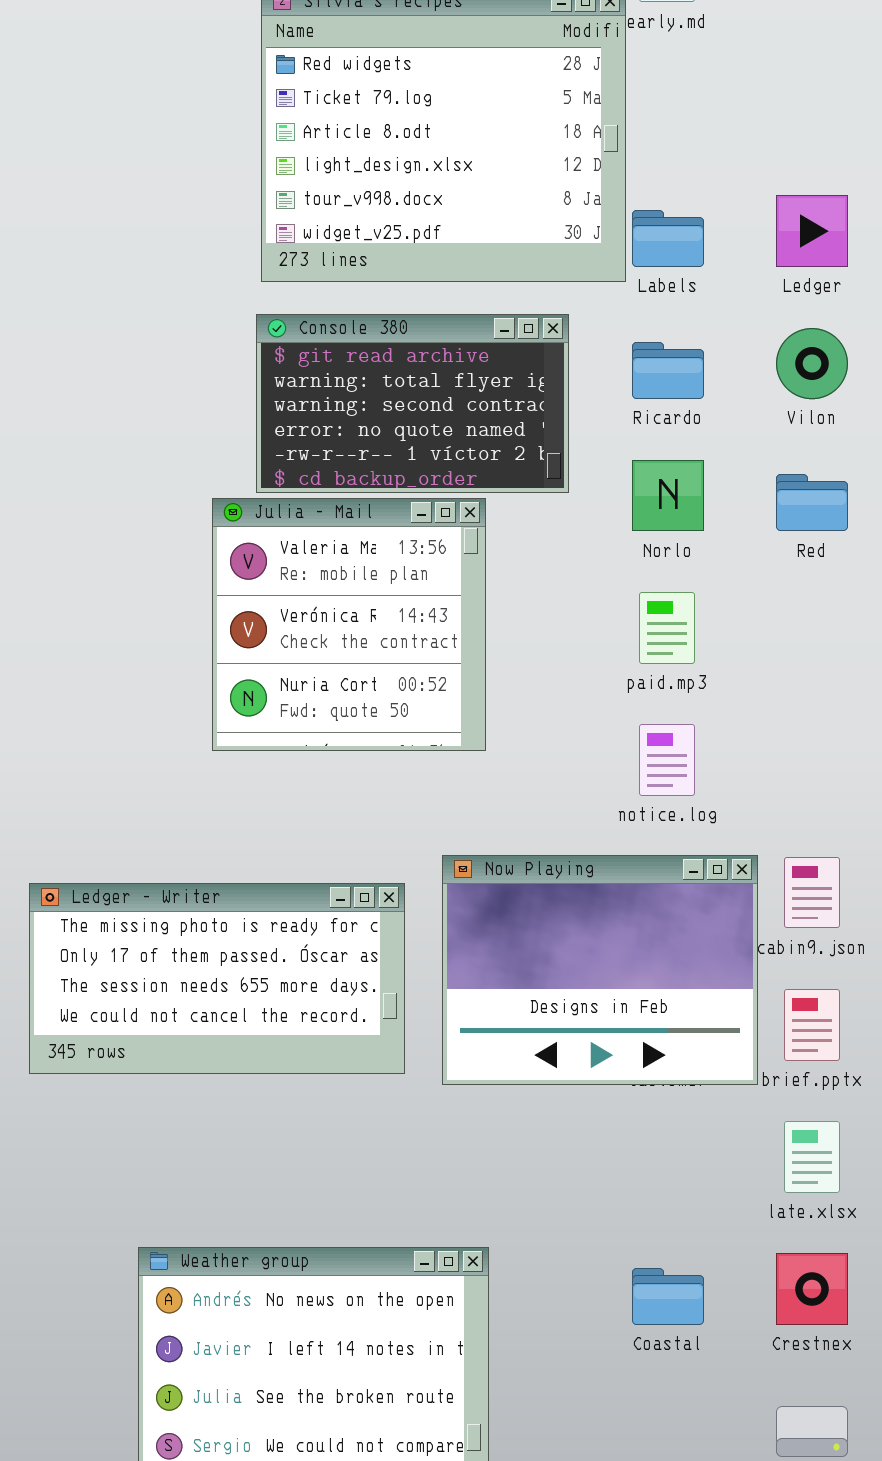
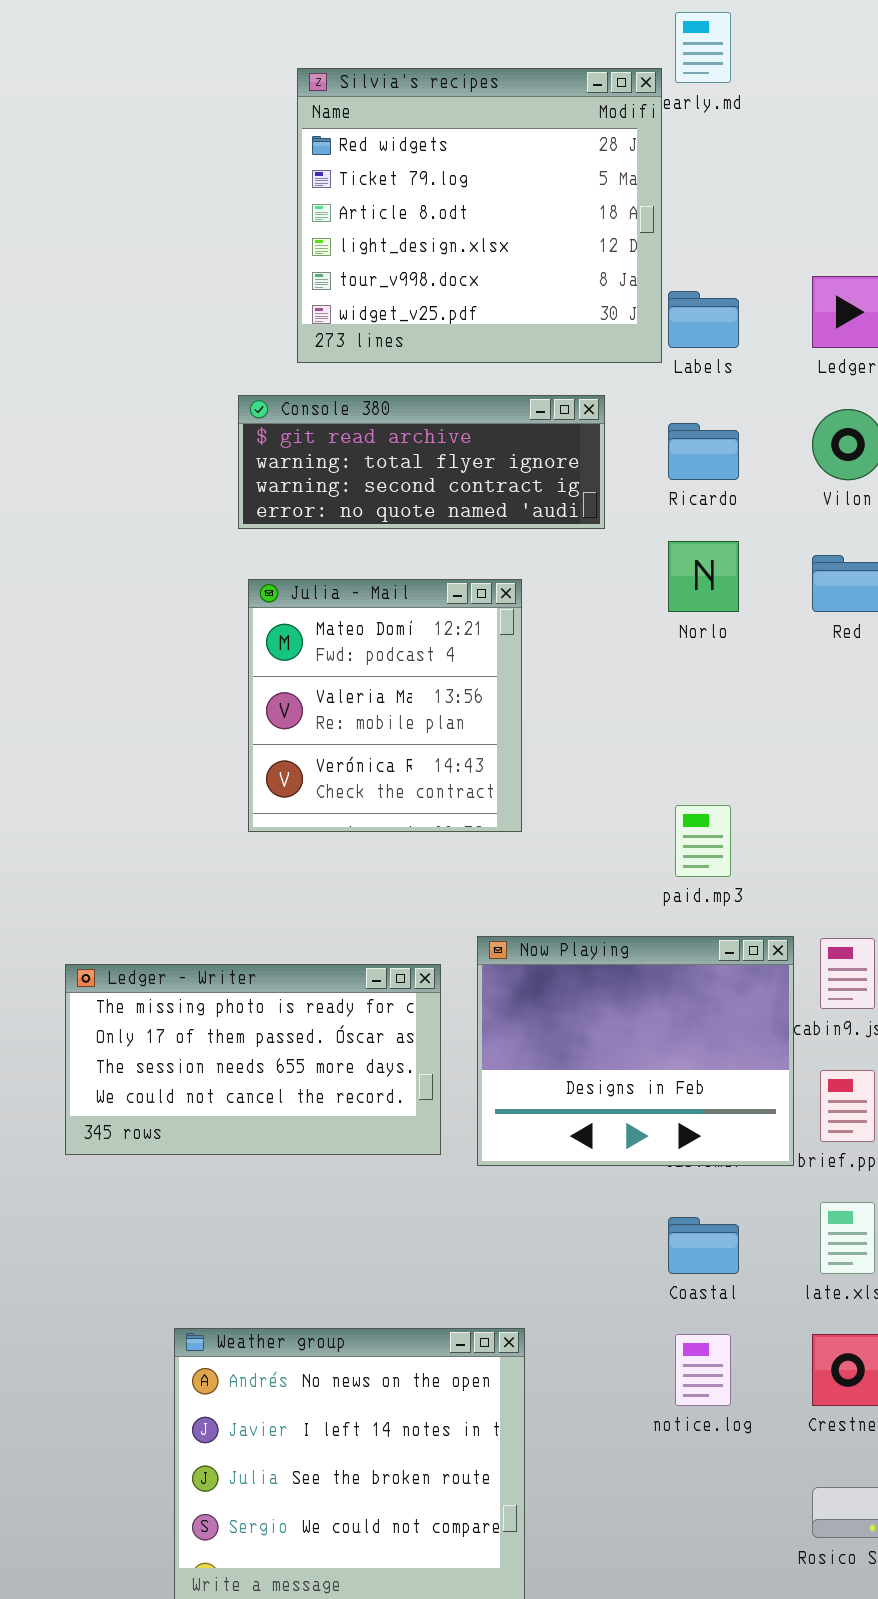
Console 380: [256,314,569,493] -> [238,395,605,529], resized
Julia - Mail: [212,498,486,751] -> [248,579,522,832], scrolled up 1 row
paid.mp3: [639,592,695,664] -> [675,805,731,877], moved
notice.log: [639,724,695,796] -> [675,1334,731,1406], moved
Coastal: [632,1268,704,1325] -> [668,1217,739,1274], moved

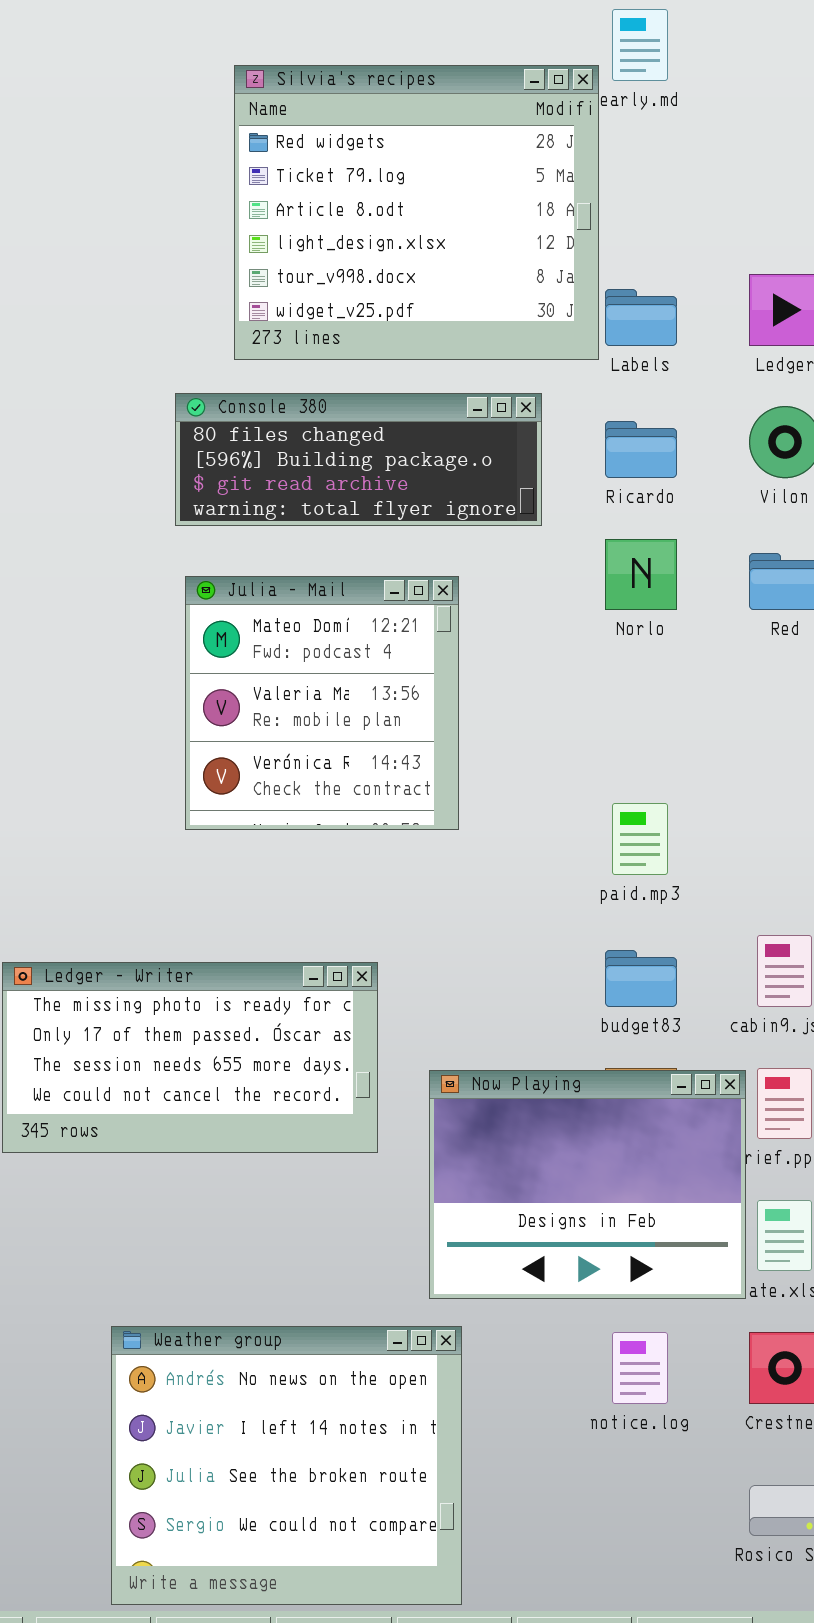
Console 380: [238,395,605,529] -> [175,393,542,526], scrolled up 2 rows
Now Playing: [477,936,794,1166] -> [429,1070,746,1299], moved

